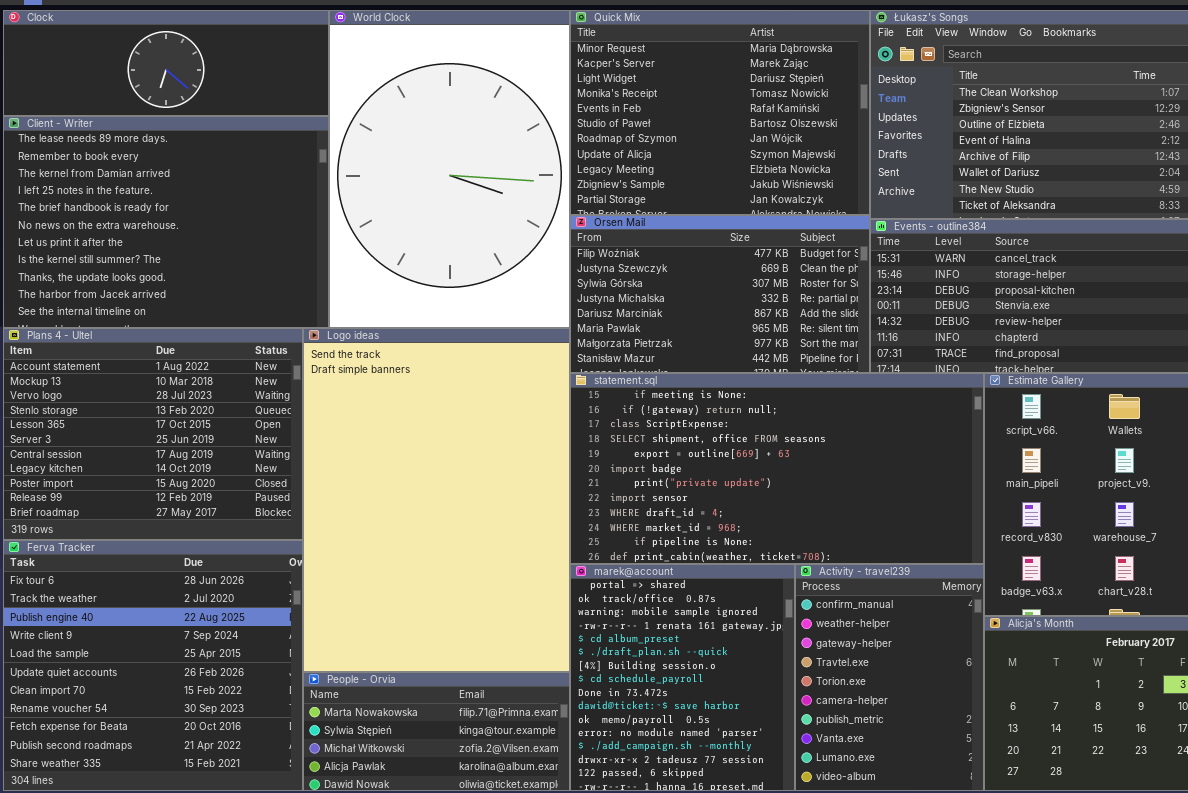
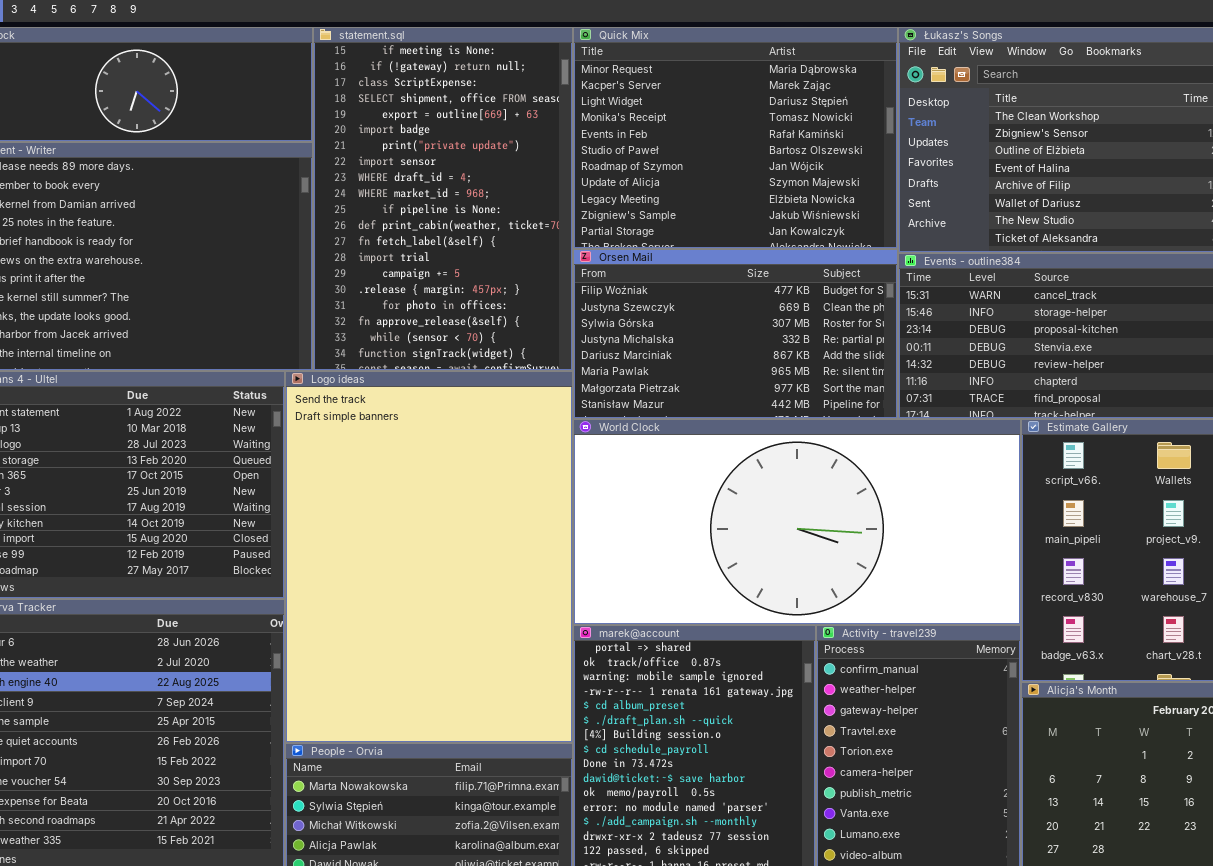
World Clock: [329,10,570,328] -> [573,419,1021,625], moved, resized
statement.sql: [570,373,984,564] -> [313,27,573,371], moved, resized

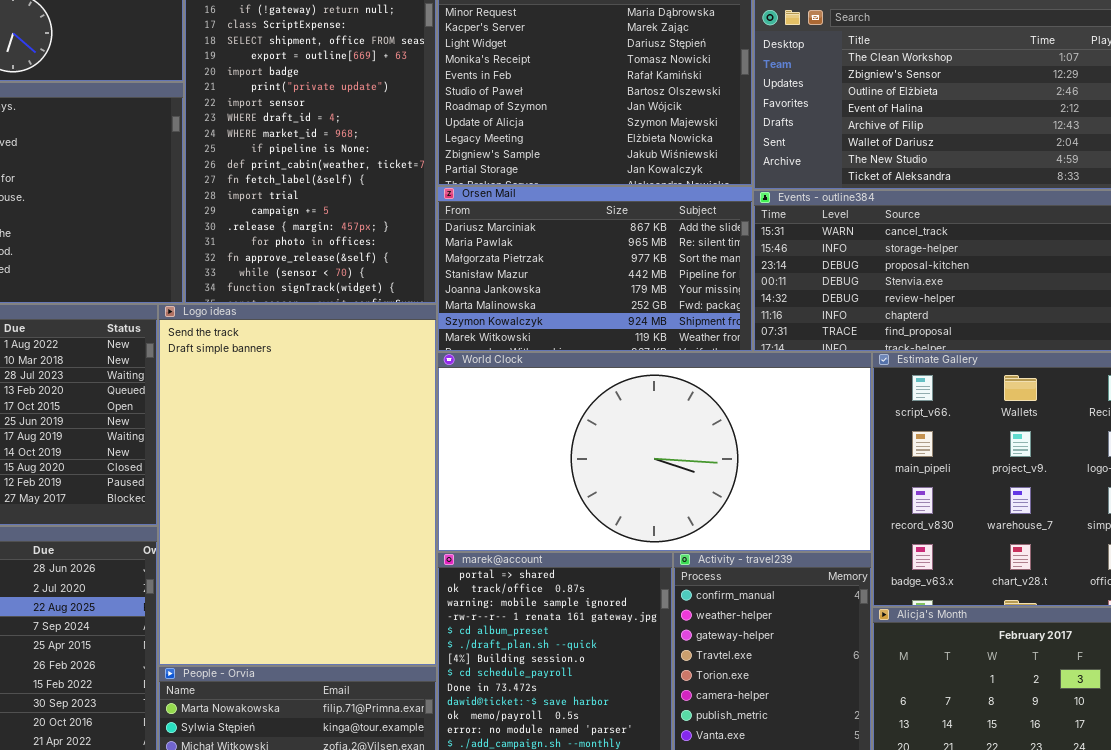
Orsen Mail: [573,249,898,419] -> [437,186,753,352], scrolled down 4 rows

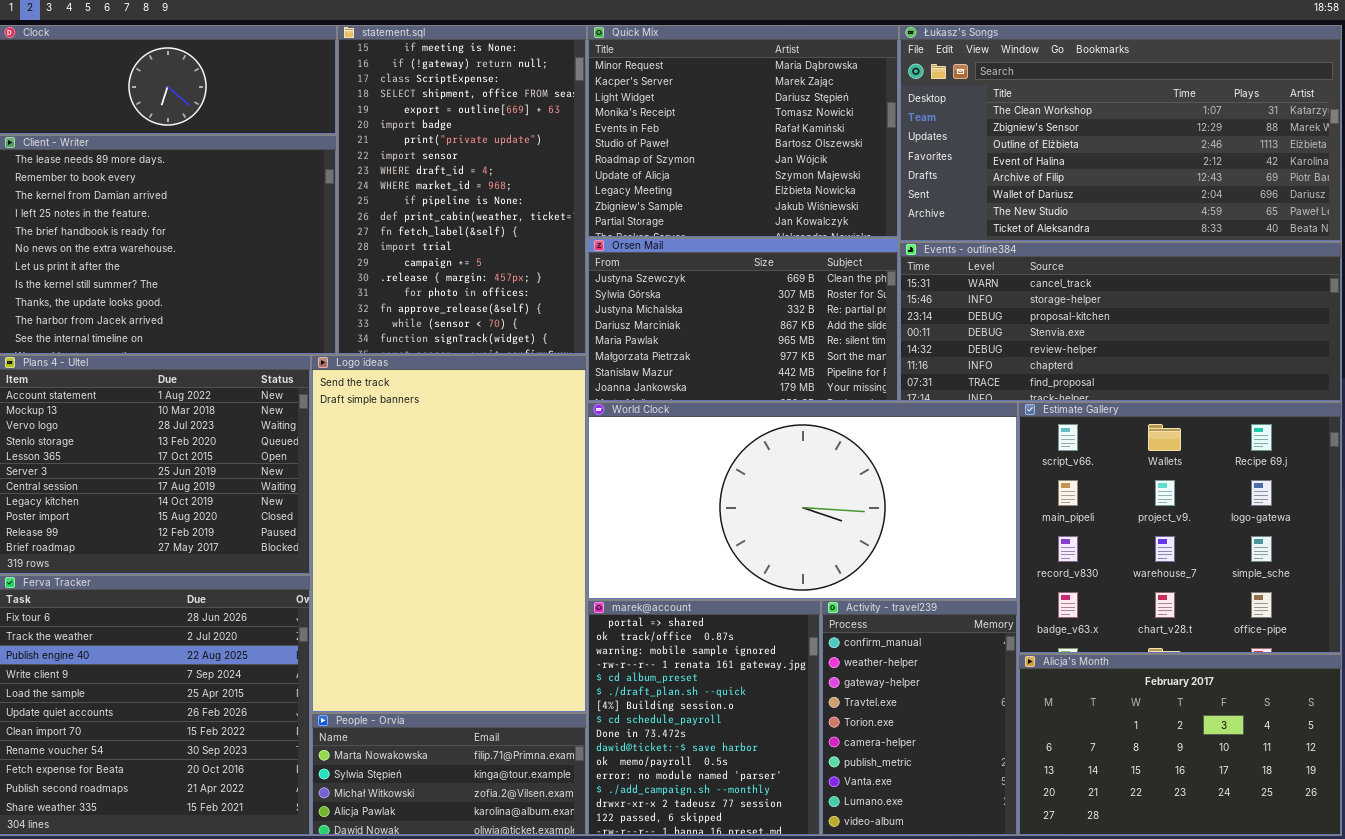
Orsen Mail: [437,186,753,352] -> [587,238,899,402], scrolled up 3 rows

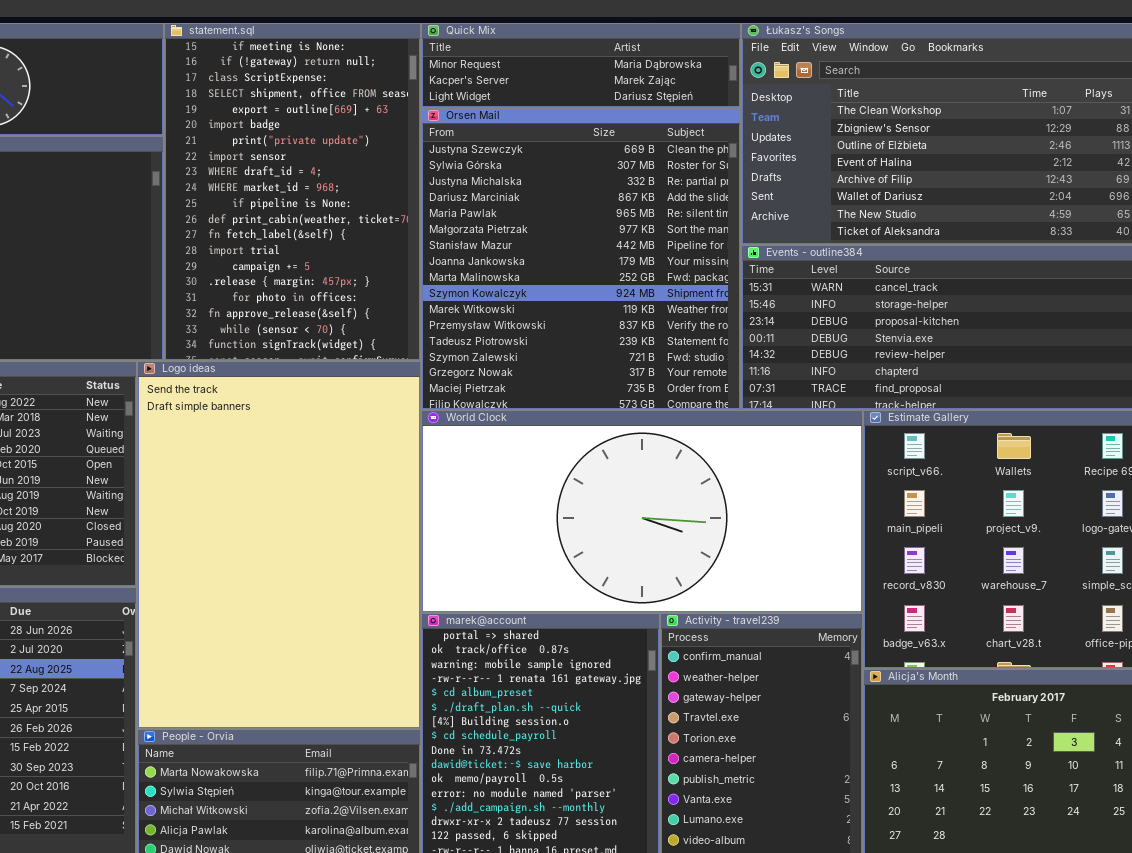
Quick Mix: [587,25,899,238] -> [421,23,741,108], resized
Orsen Mail: [587,238,899,402] -> [421,108,741,410], resized

